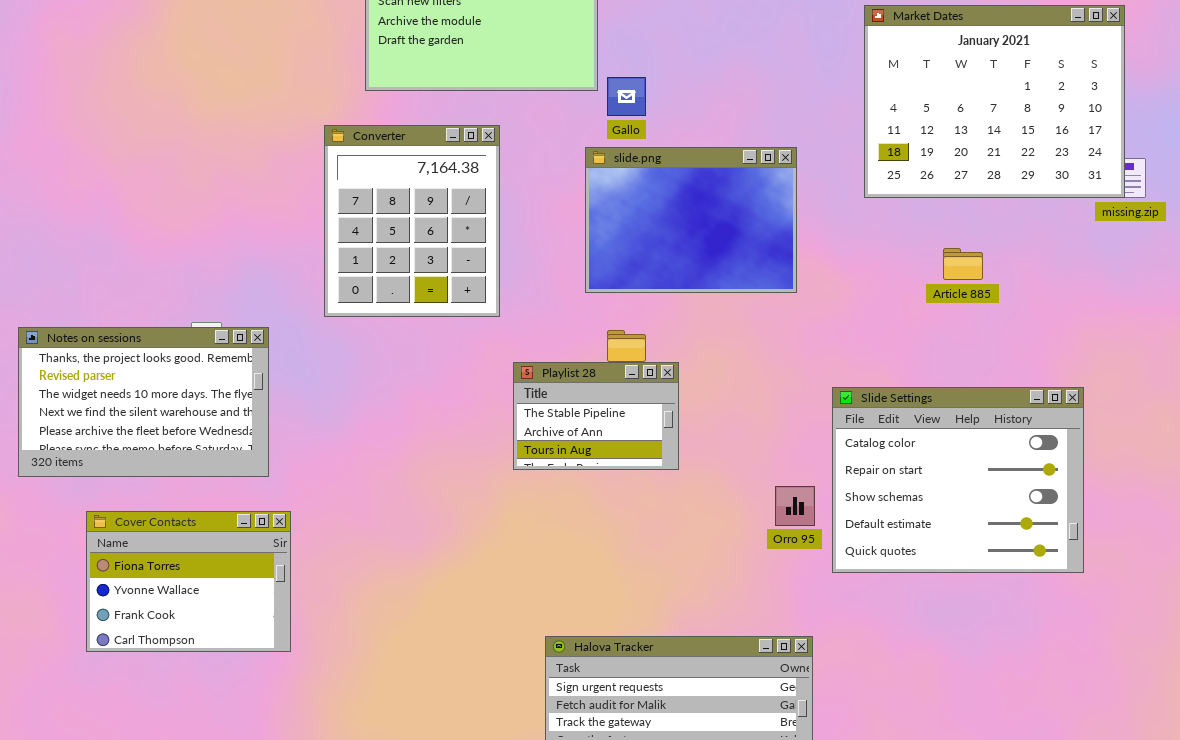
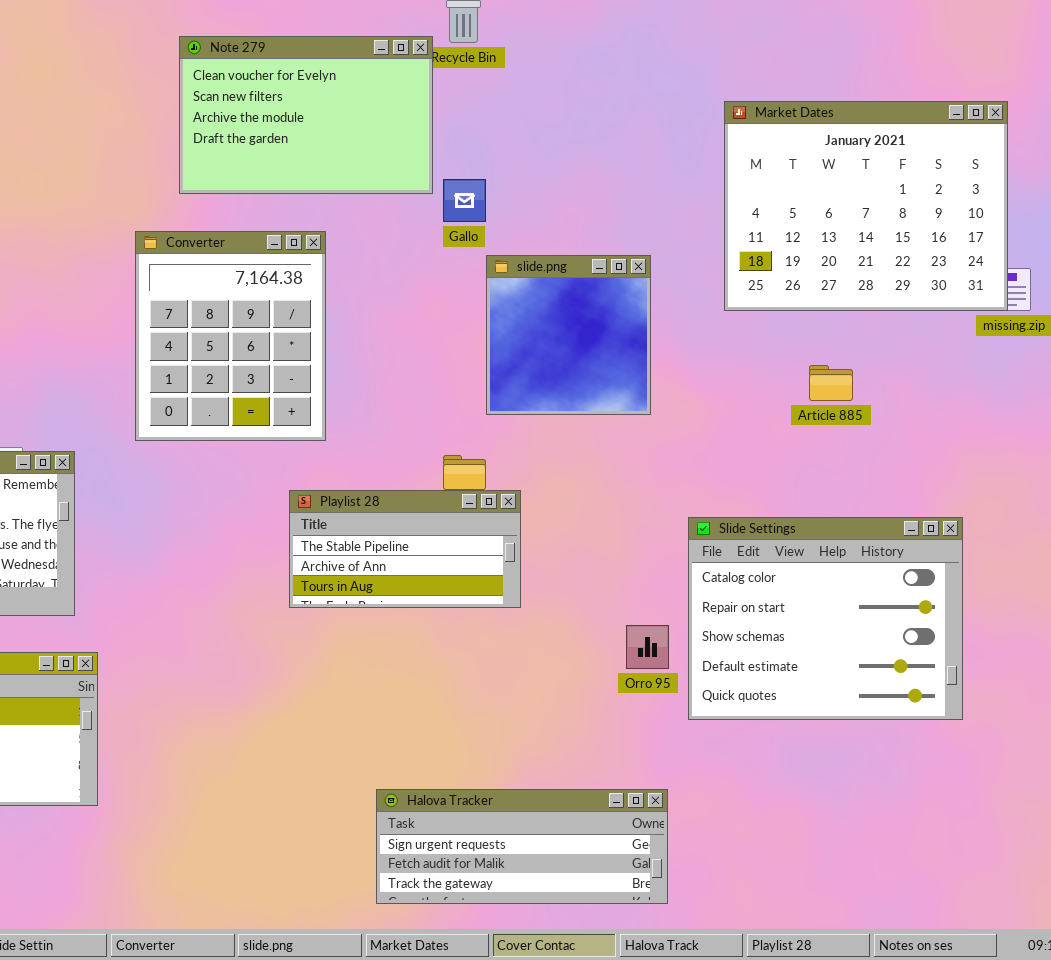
slide.png: [585,147,797,293] -> [486,255,651,415], resized
Playlist 28: [513,362,679,470] -> [289,490,521,608], resized

